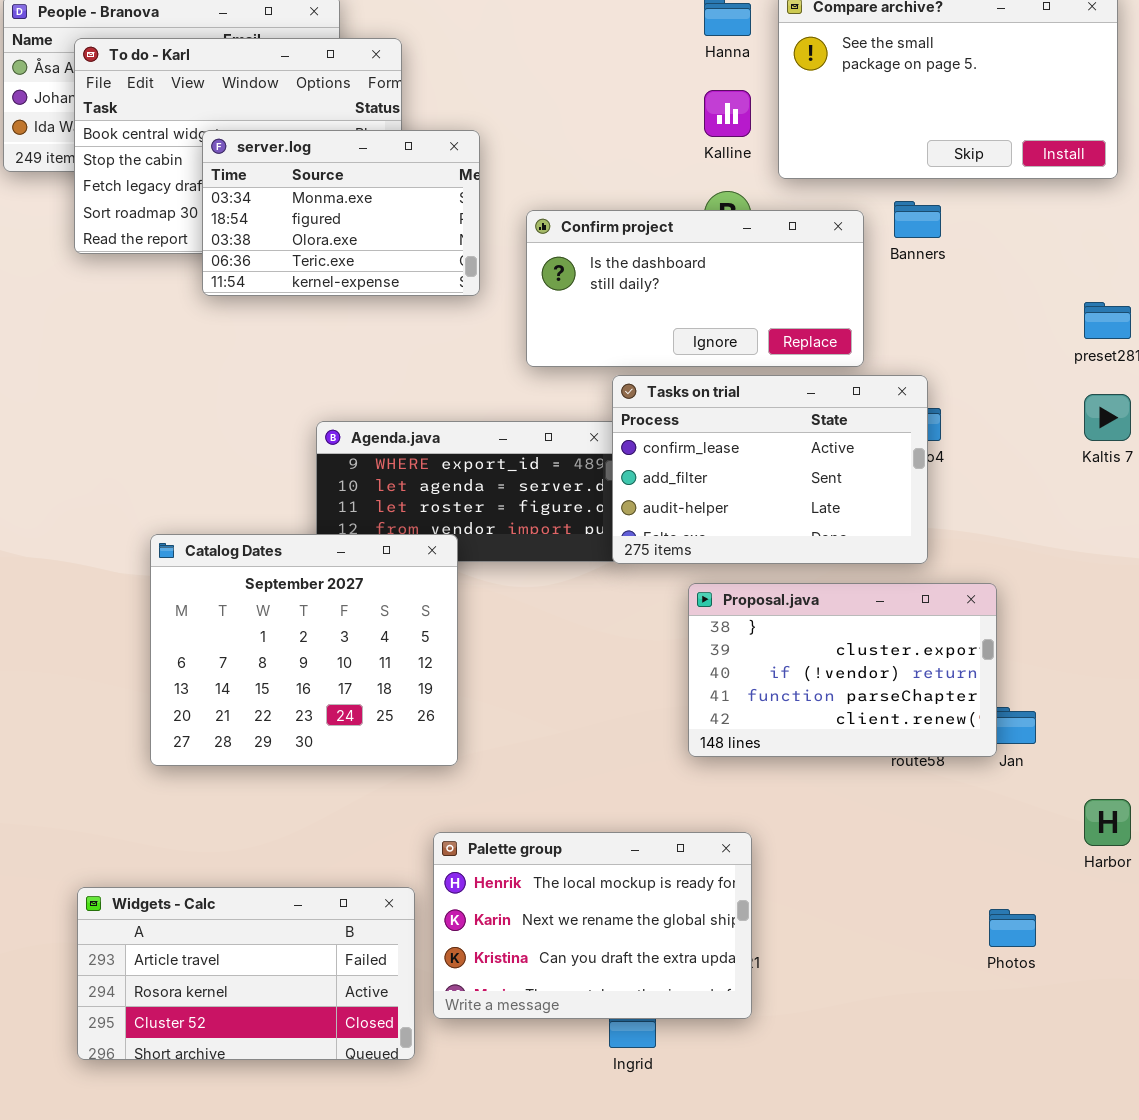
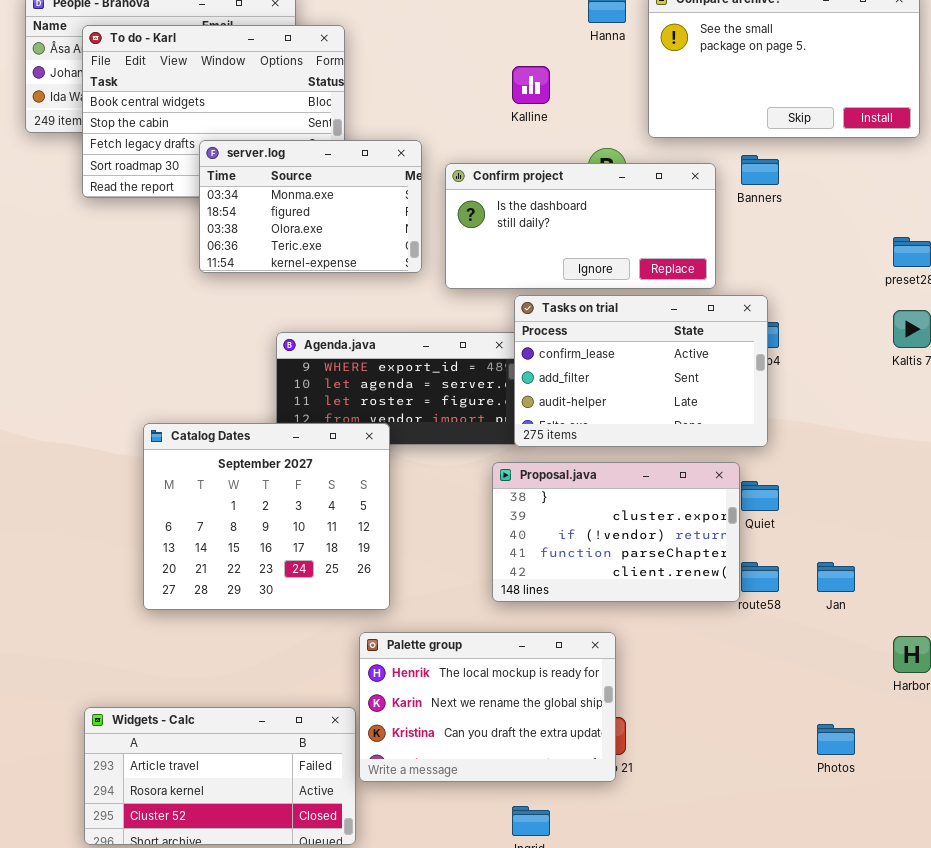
Kalline: [704,90,751,137] -> [512,66,550,104], moved
server.log: [202,130,480,296] -> [199,140,422,273], moved
Proposal.java: [688,583,997,757] -> [492,462,740,602], moved
Palette group: [433,832,752,1019] -> [359,632,616,782], moved

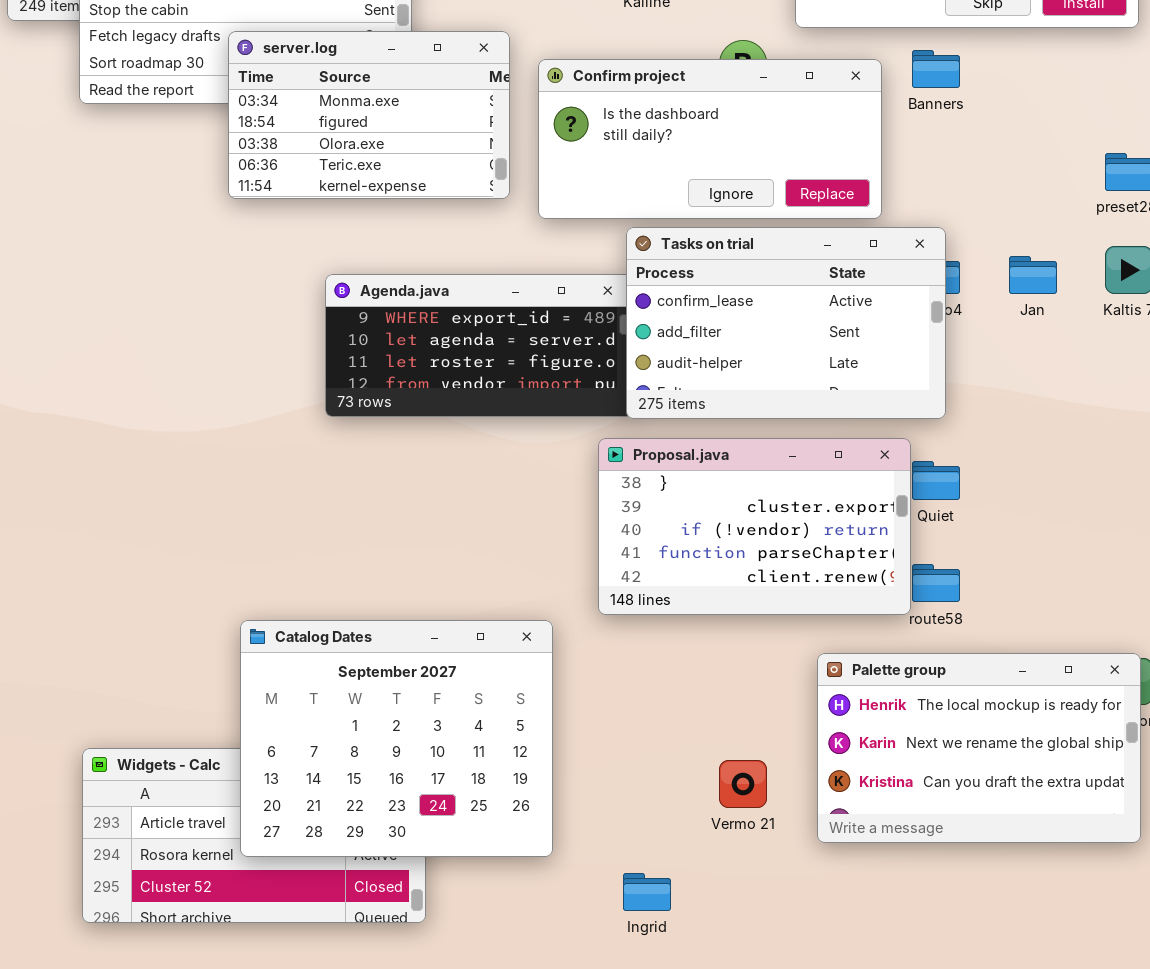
Catalog Dates: [143,423,390,610] -> [240,620,553,857], moved
Jan: [817,562,855,592] -> [1009,256,1057,294], moved
Palette group: [359,632,616,782] -> [817,653,1141,843], moved

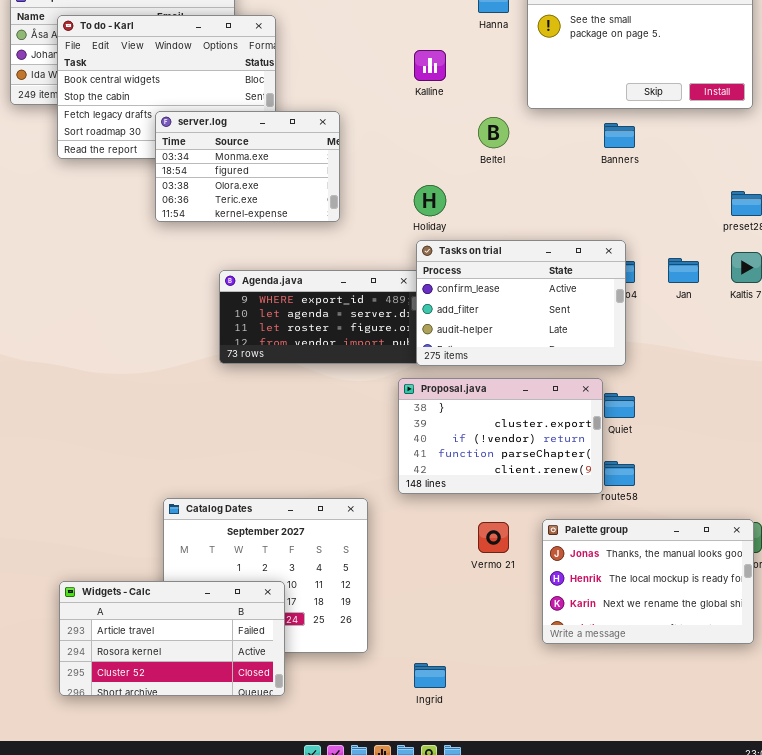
Confirm project: [538,59,882,219] -> none, closed
Palette group: [817,653,1141,843] -> [542,519,754,644], scrolled up 1 row
Widgets - Calc: [82,748,426,923] -> [59,581,285,696], raised
Vermo 21: [719,760,767,808] -> [478,522,509,553], moved

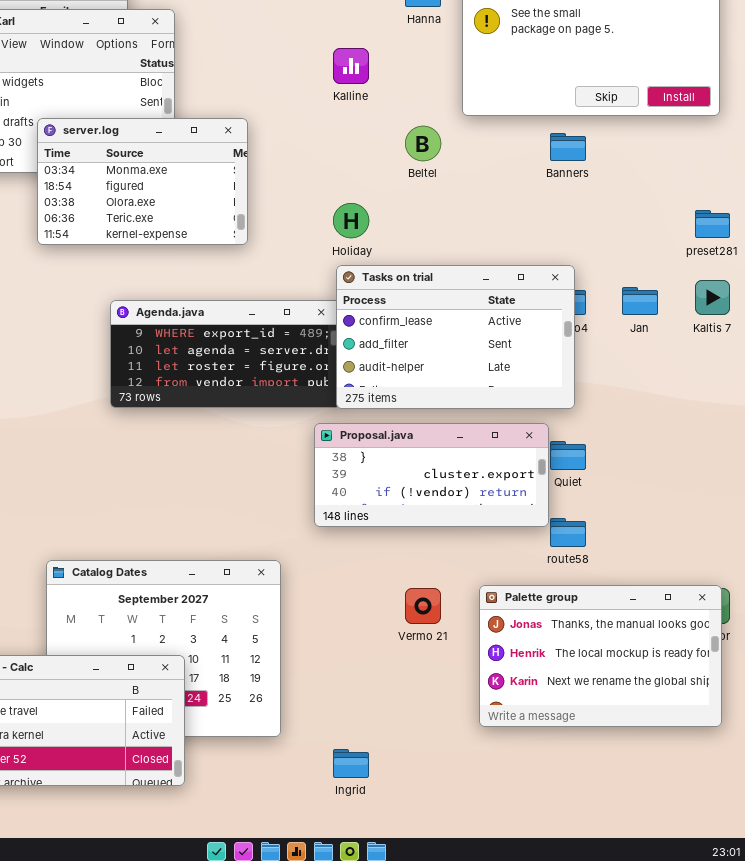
Proposal.java: [398,378,603,494] -> [314,423,549,527], resized

